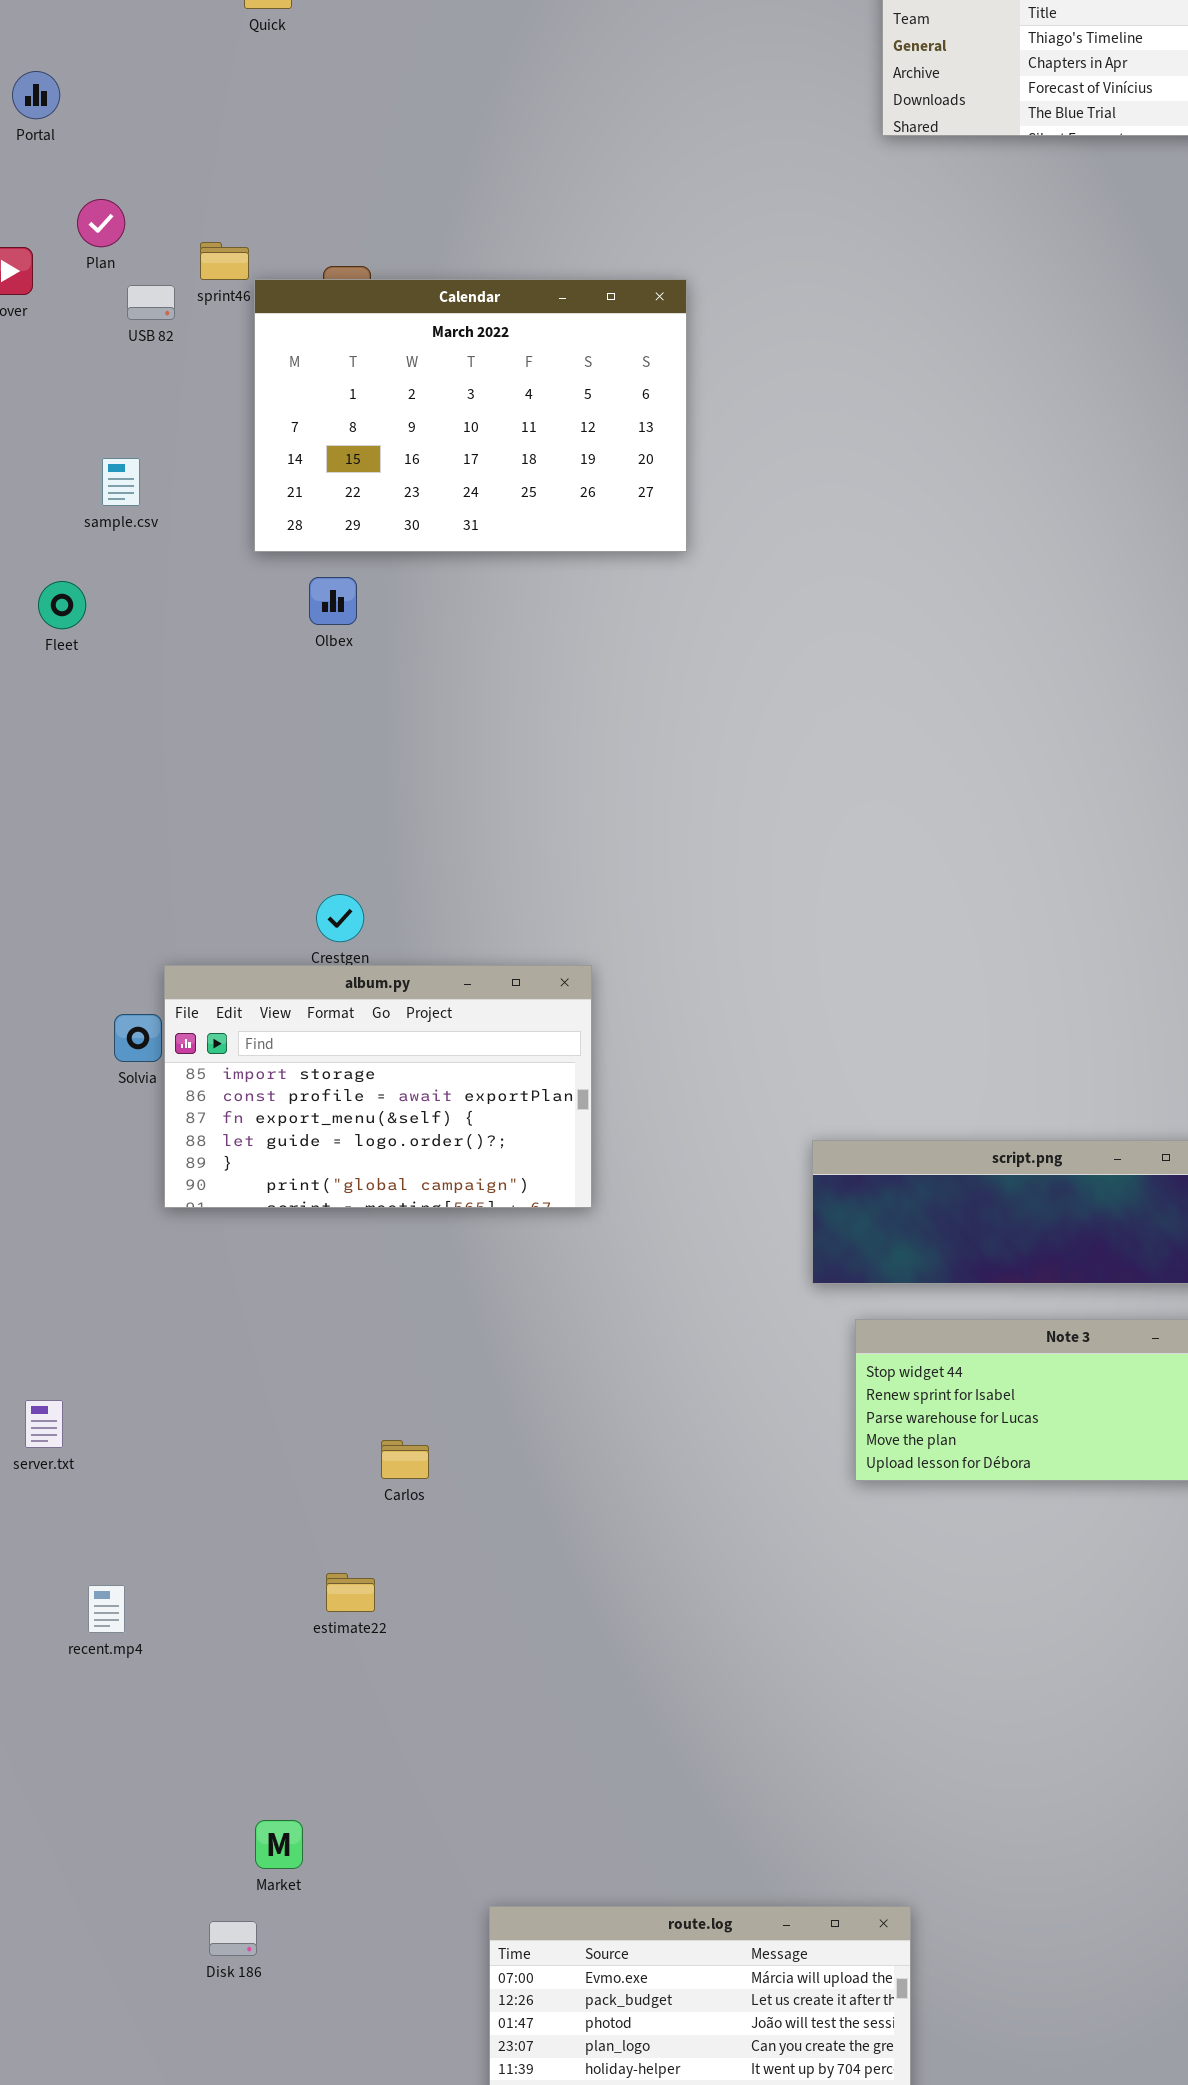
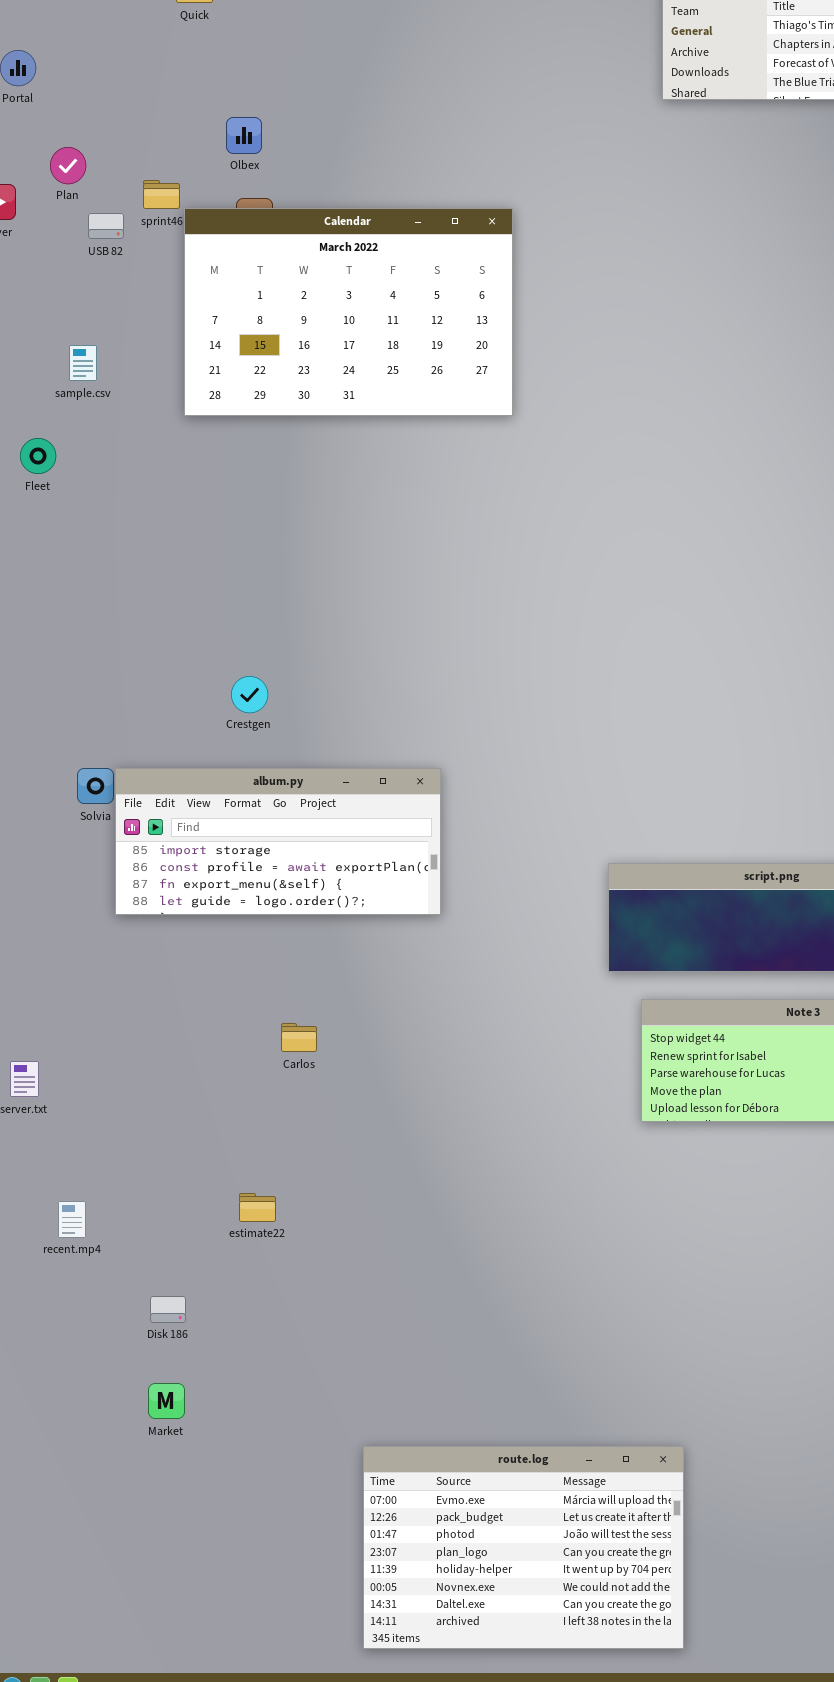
Olbex: [309,577,357,625] -> [226,117,262,154], moved
album.py: [164,965,592,1208] -> [115,768,441,915], resized
Carlos: [381,1440,429,1479] -> [281,1023,317,1052], moved
Market: [255,1820,303,1869] -> [148,1383,185,1419], moved
Disk 186: [209,1921,257,1956] -> [150,1296,186,1323], moved

